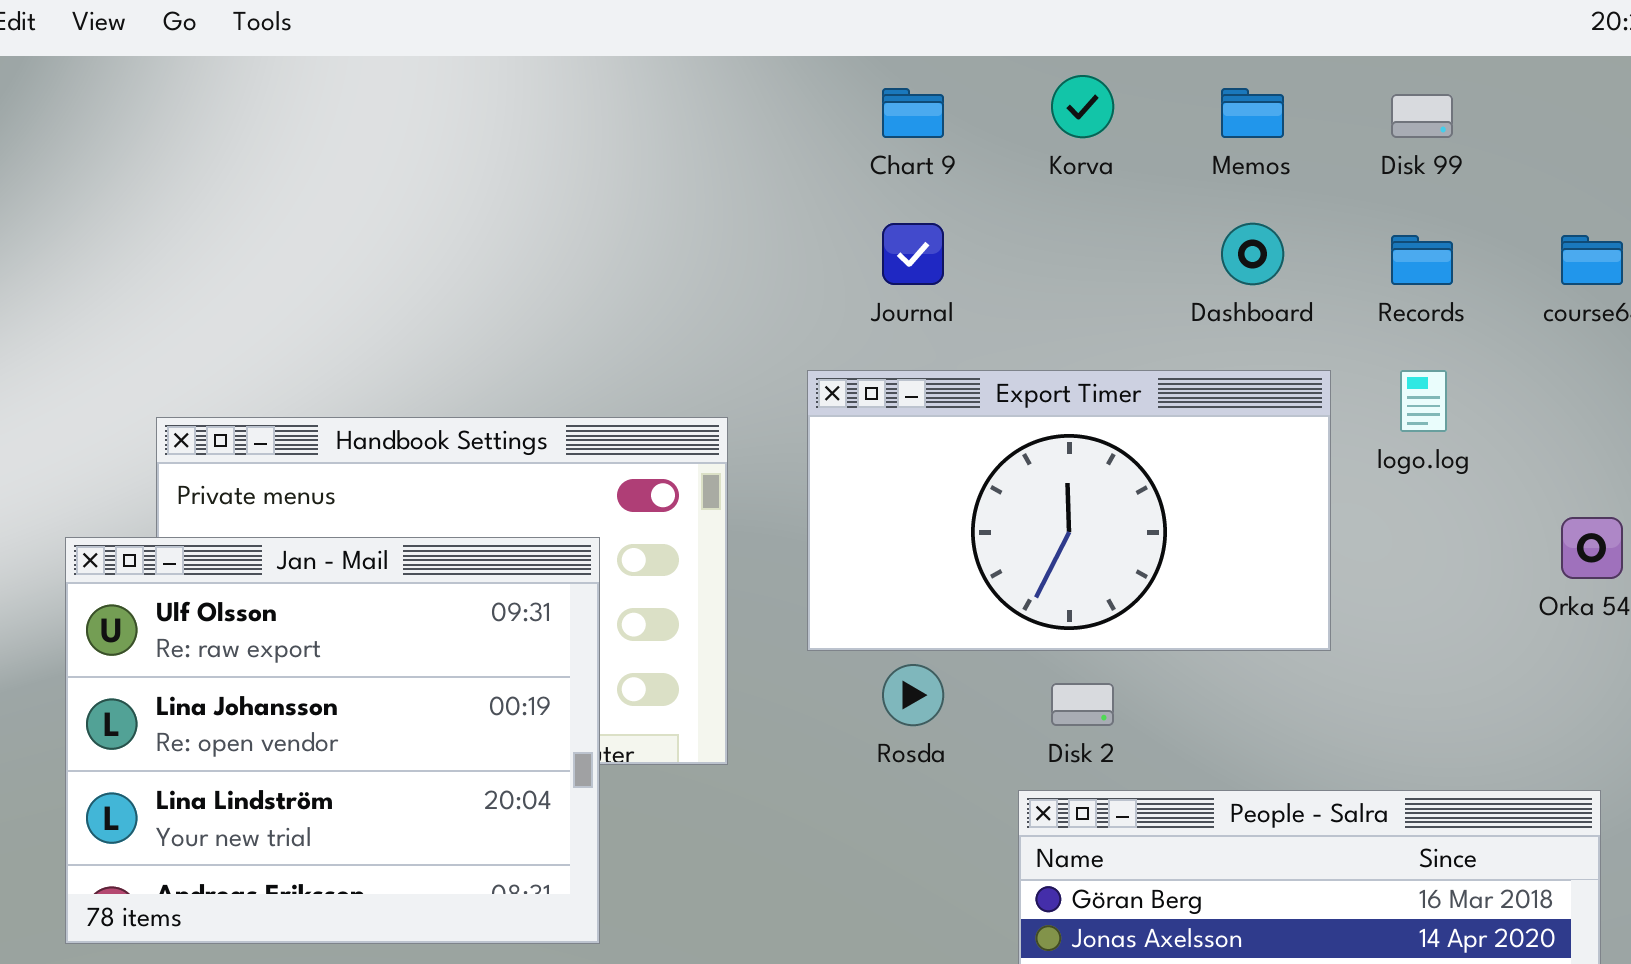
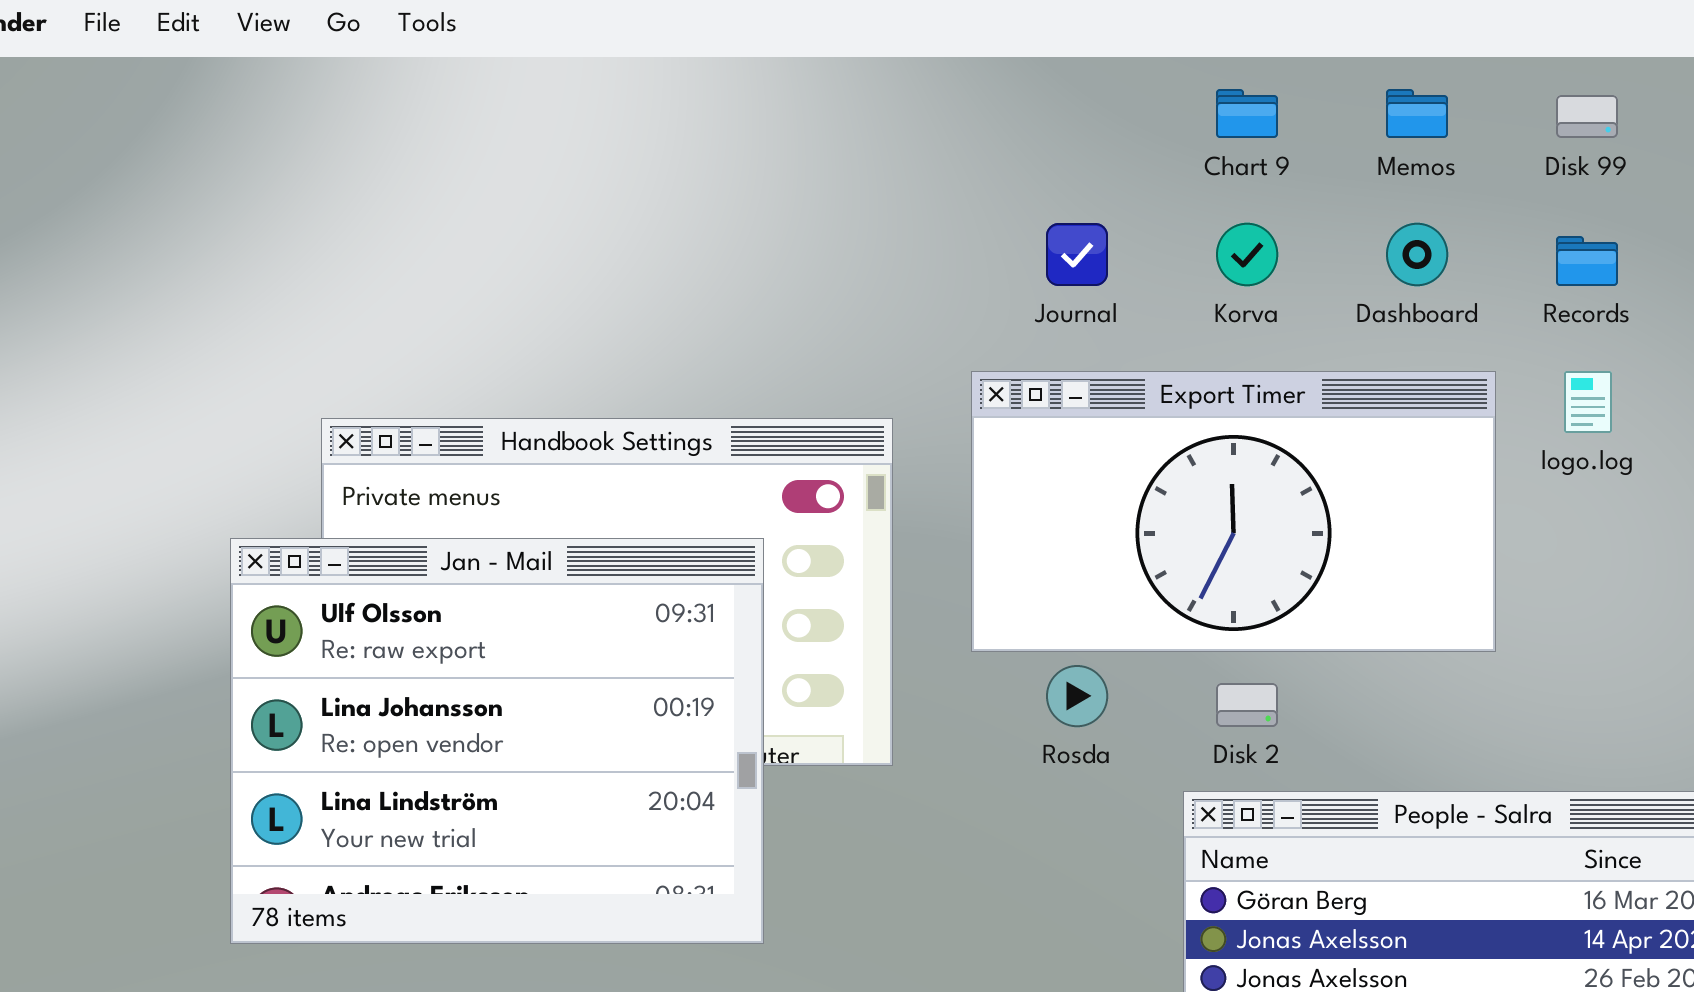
Korva: [1051,75,1114,138] -> [1216,223,1278,286], moved
Chart 9: [882,88,944,138] -> [1216,89,1278,138], moved

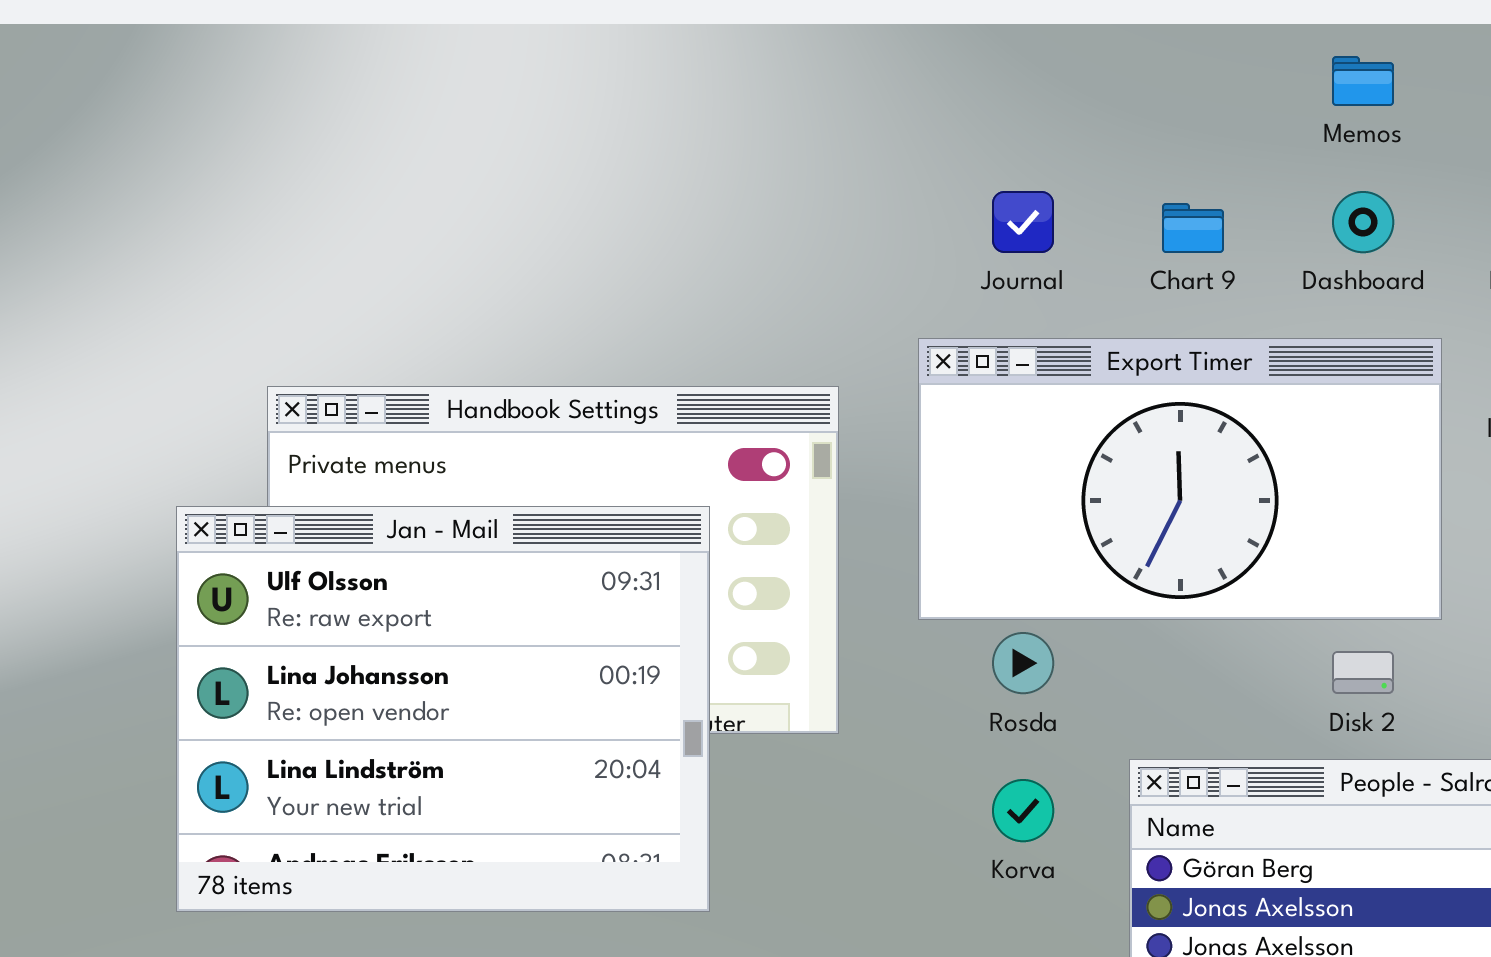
Chart 9: [1216,89,1278,138] -> [1162,203,1224,253], moved
Korva: [1216,223,1278,286] -> [992,779,1054,842], moved
Disk 2: [1216,683,1278,727] -> [1332,651,1394,694], moved

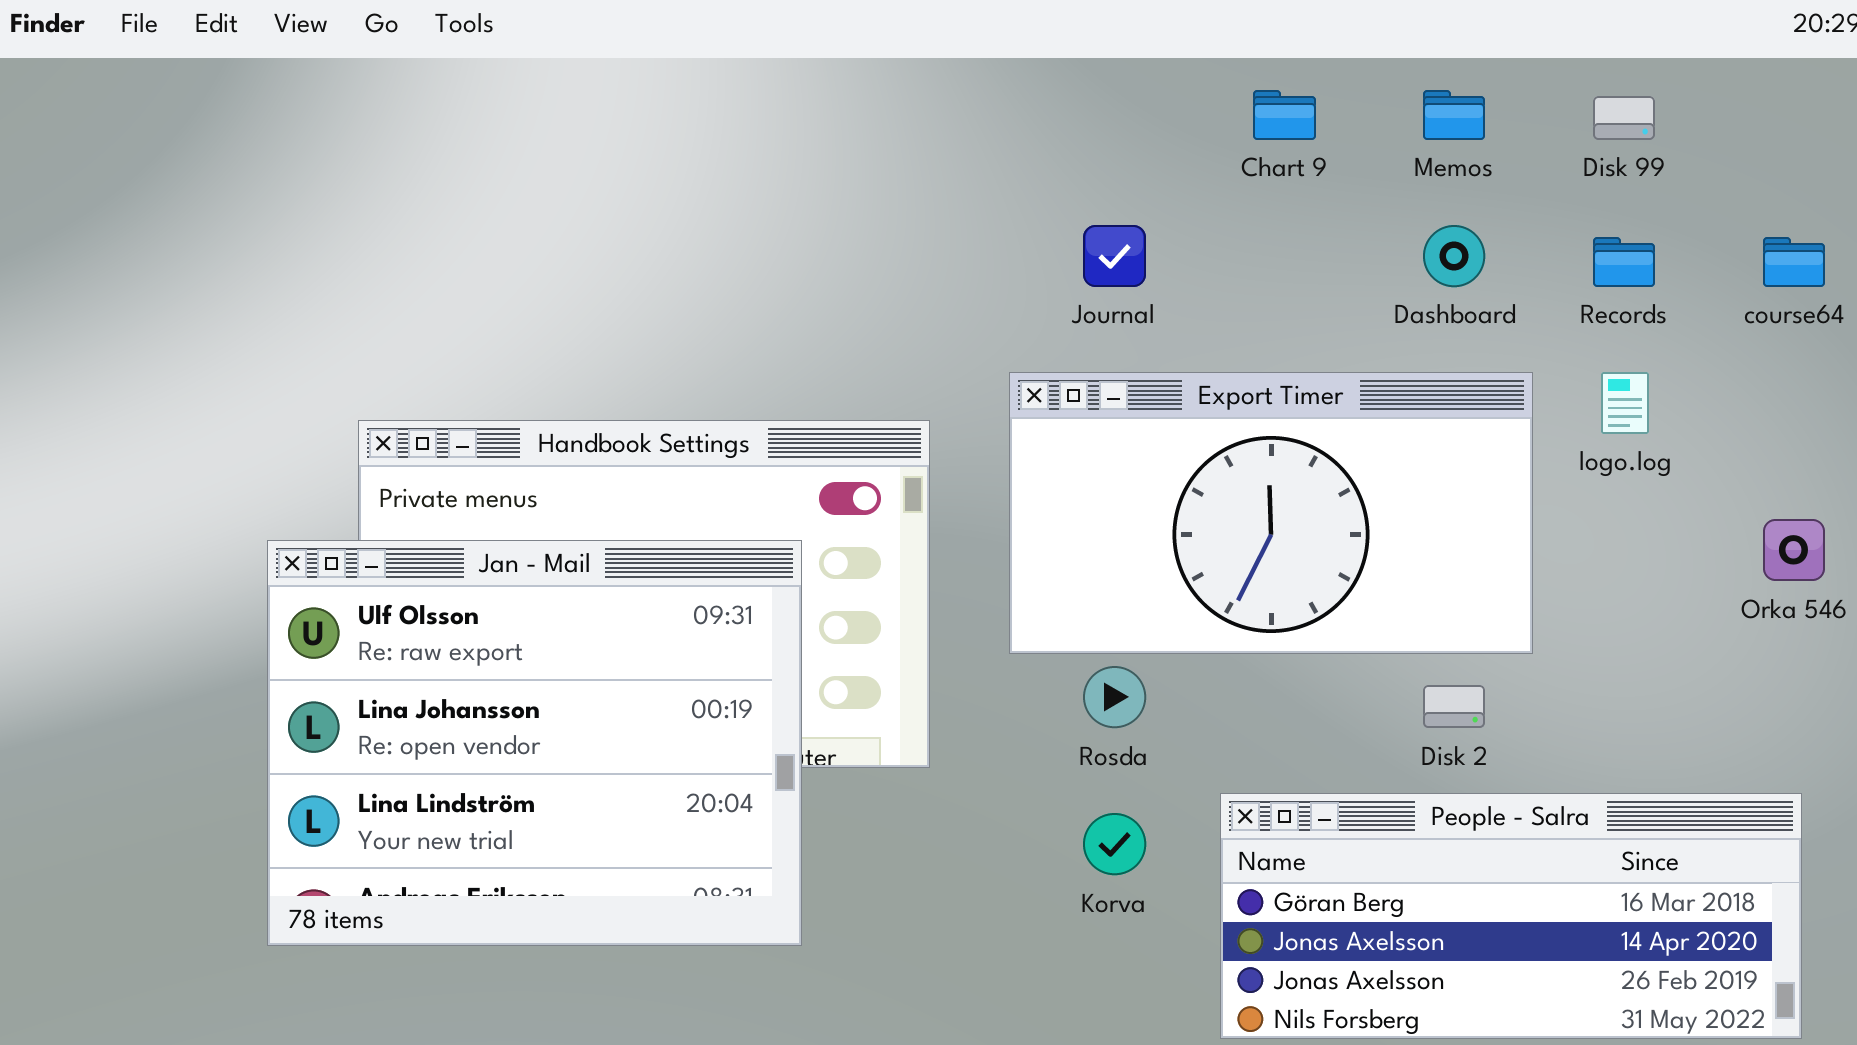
Chart 9: [1162,203,1224,253] -> [1253,90,1316,140], moved

